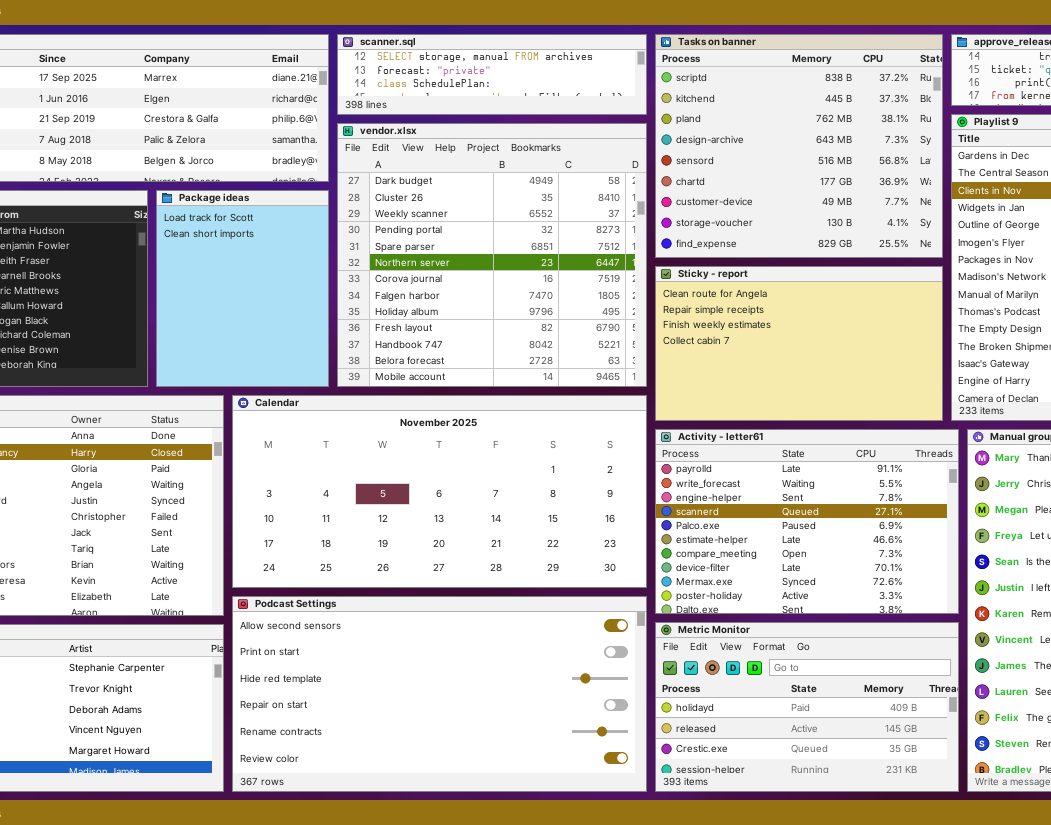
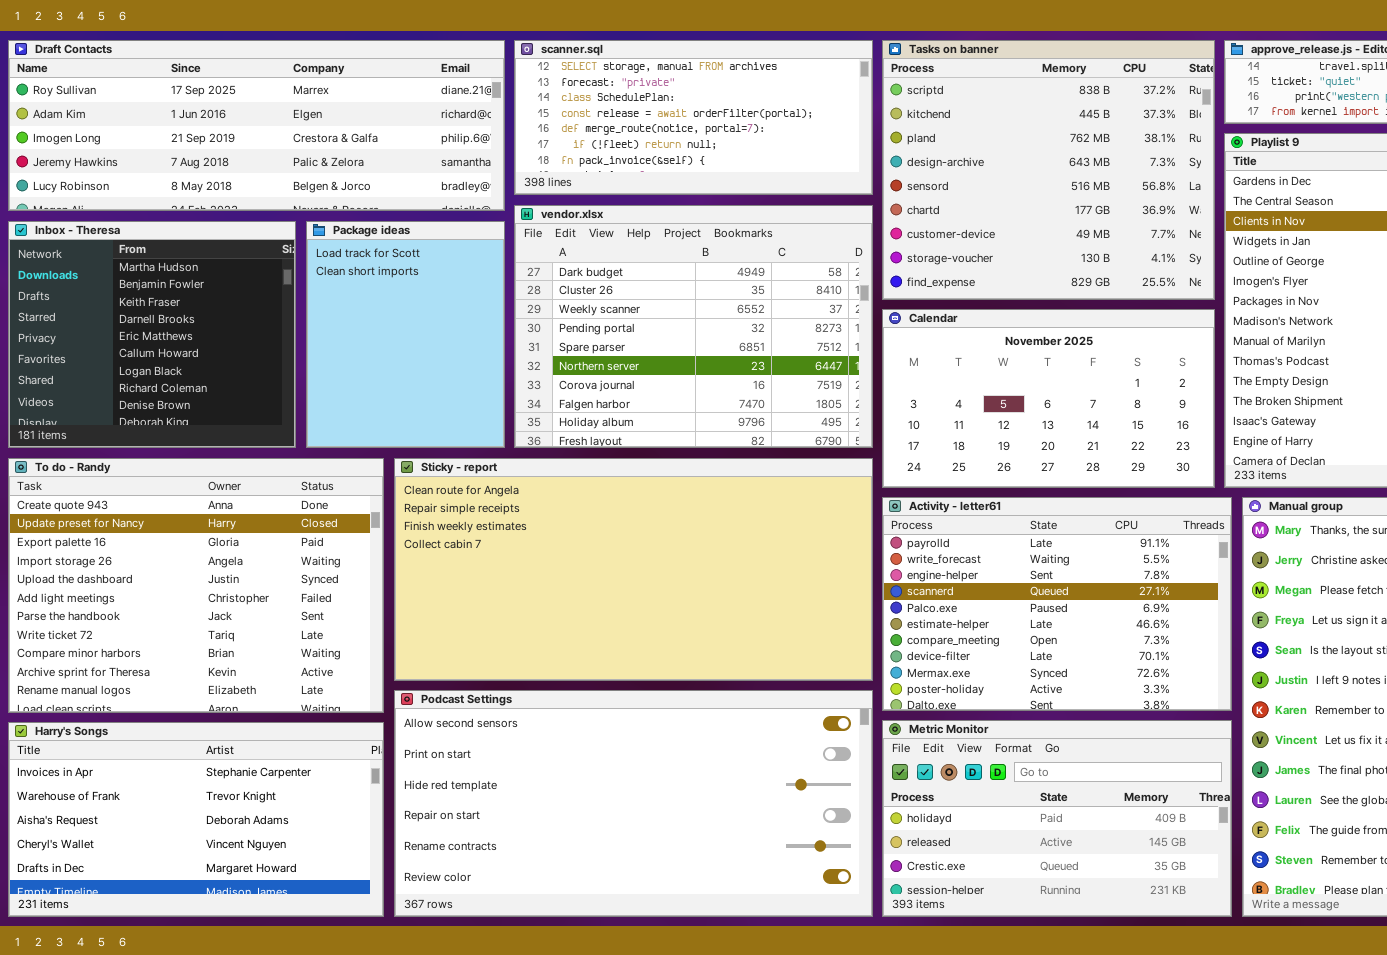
scanner.sql: [337,34,647,115] -> [514,40,873,195], resized
vendor.xlsx: [337,123,647,387] -> [514,205,873,448], resized
Sticky - report: [655,266,943,421] -> [394,458,873,681], moved, resized
Calendar: [232,395,647,588] -> [882,309,1215,488], moved, resized

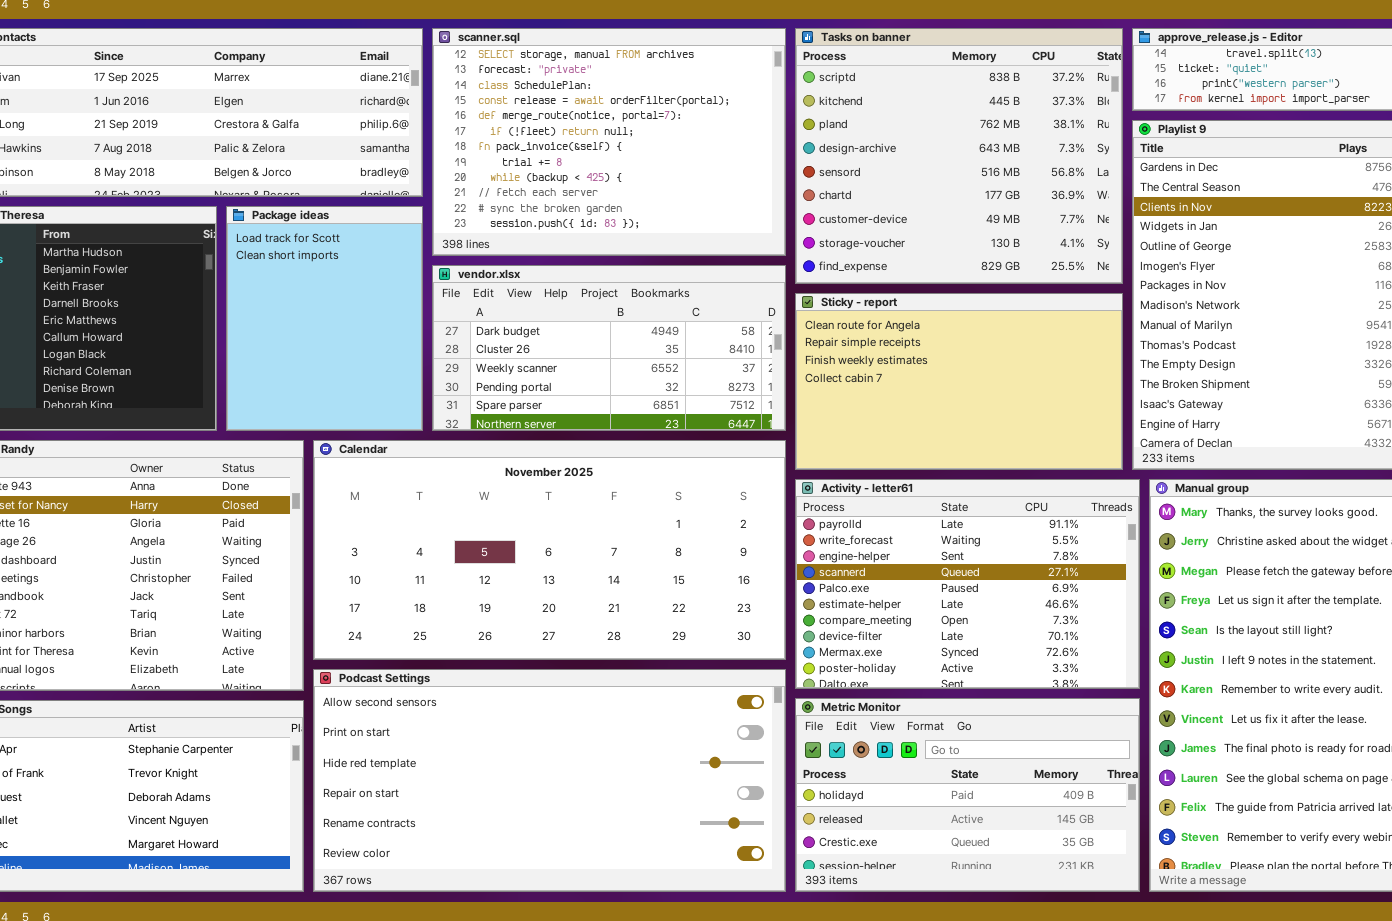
scanner.sql: [514,40,873,195] -> [432,28,786,256], resized
vendor.xlsx: [514,205,873,448] -> [432,265,786,431], resized
Calendar: [882,309,1215,488] -> [313,440,786,660], moved, resized
Sticky - report: [394,458,873,681] -> [795,293,1123,470], moved, resized

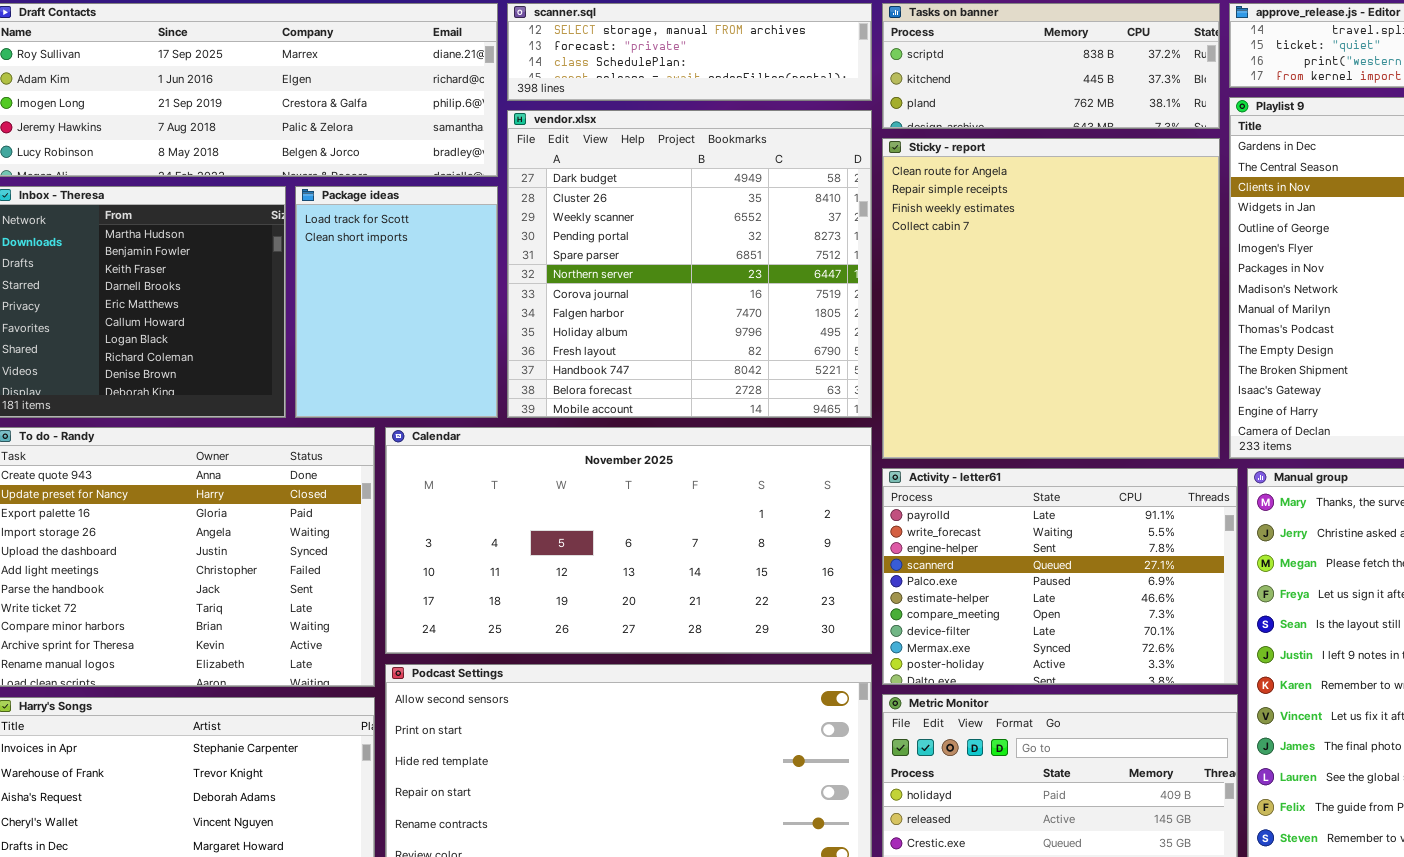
scanner.sql: [432,28,786,256] -> [507,3,872,101], resized
Tasks on banner: [795,28,1123,284] -> [882,3,1220,129], resized
vendor.xlsx: [432,265,786,431] -> [507,110,872,418], resized
Sticky - report: [795,293,1123,470] -> [882,138,1220,459], resized

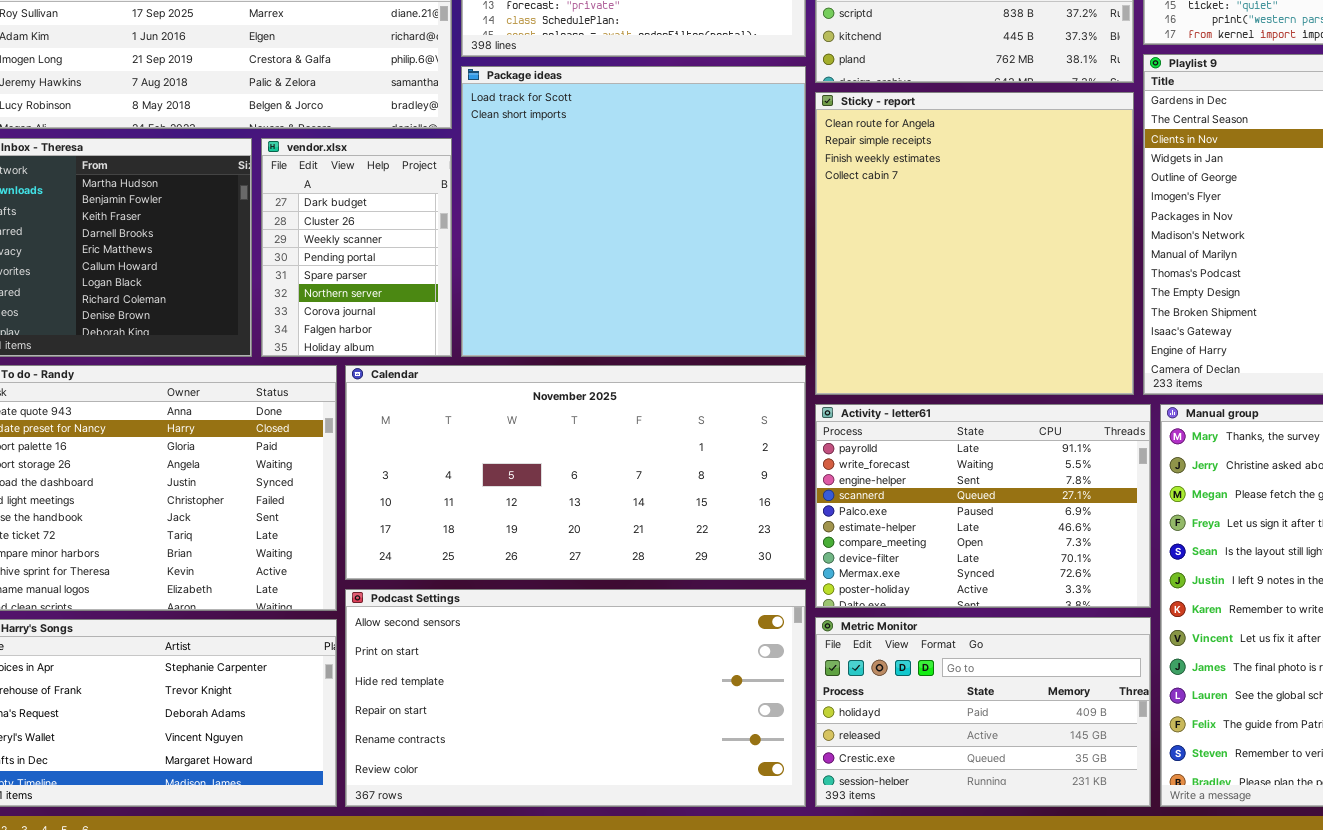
vendor.xlsx: [507,110,872,418] -> [261,138,452,357], moved, resized
Package ideas: [295,186,498,418] -> [461,66,806,357], moved, resized

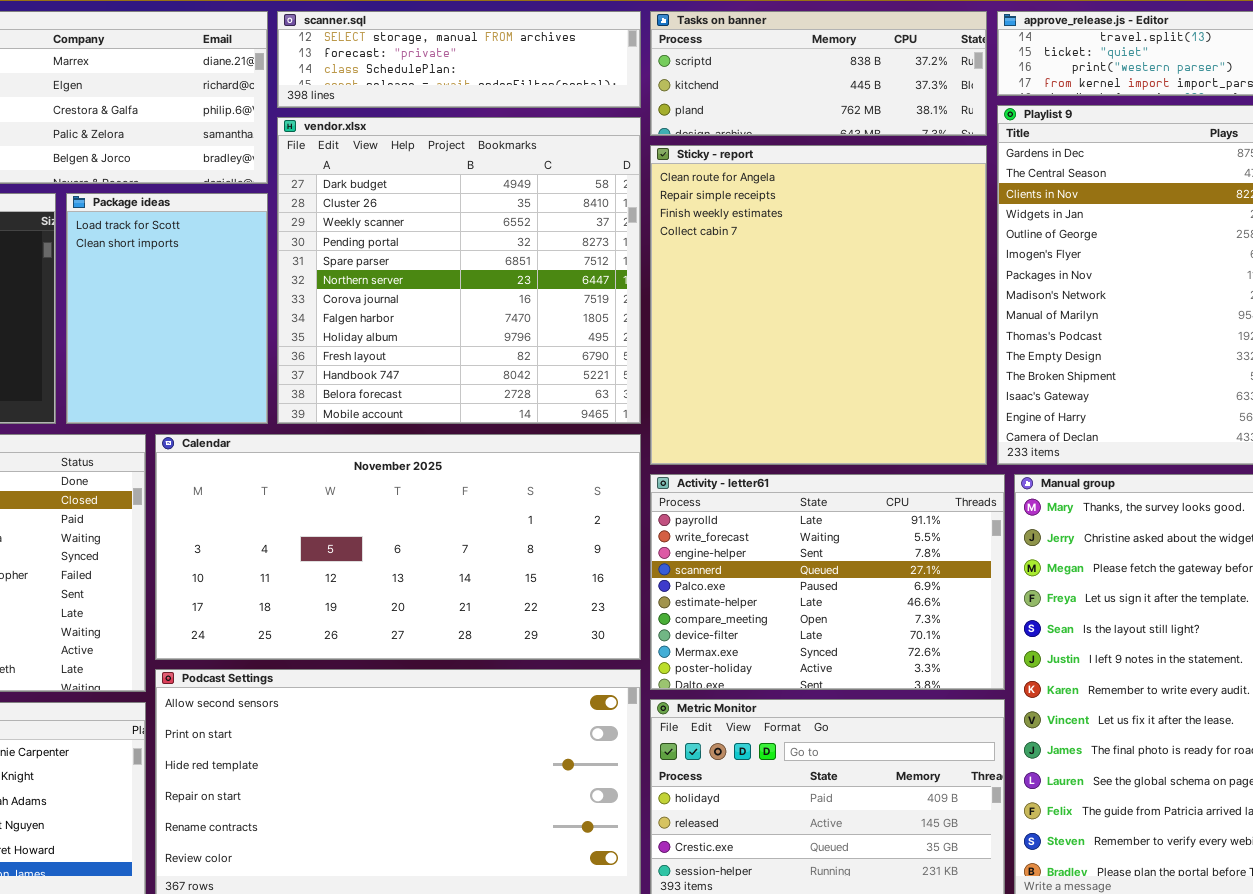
Package ideas: [461,66,806,357] -> [66,193,268,424], moved, resized
vendor.xlsx: [261,138,452,357] -> [277,117,641,424], moved, resized

